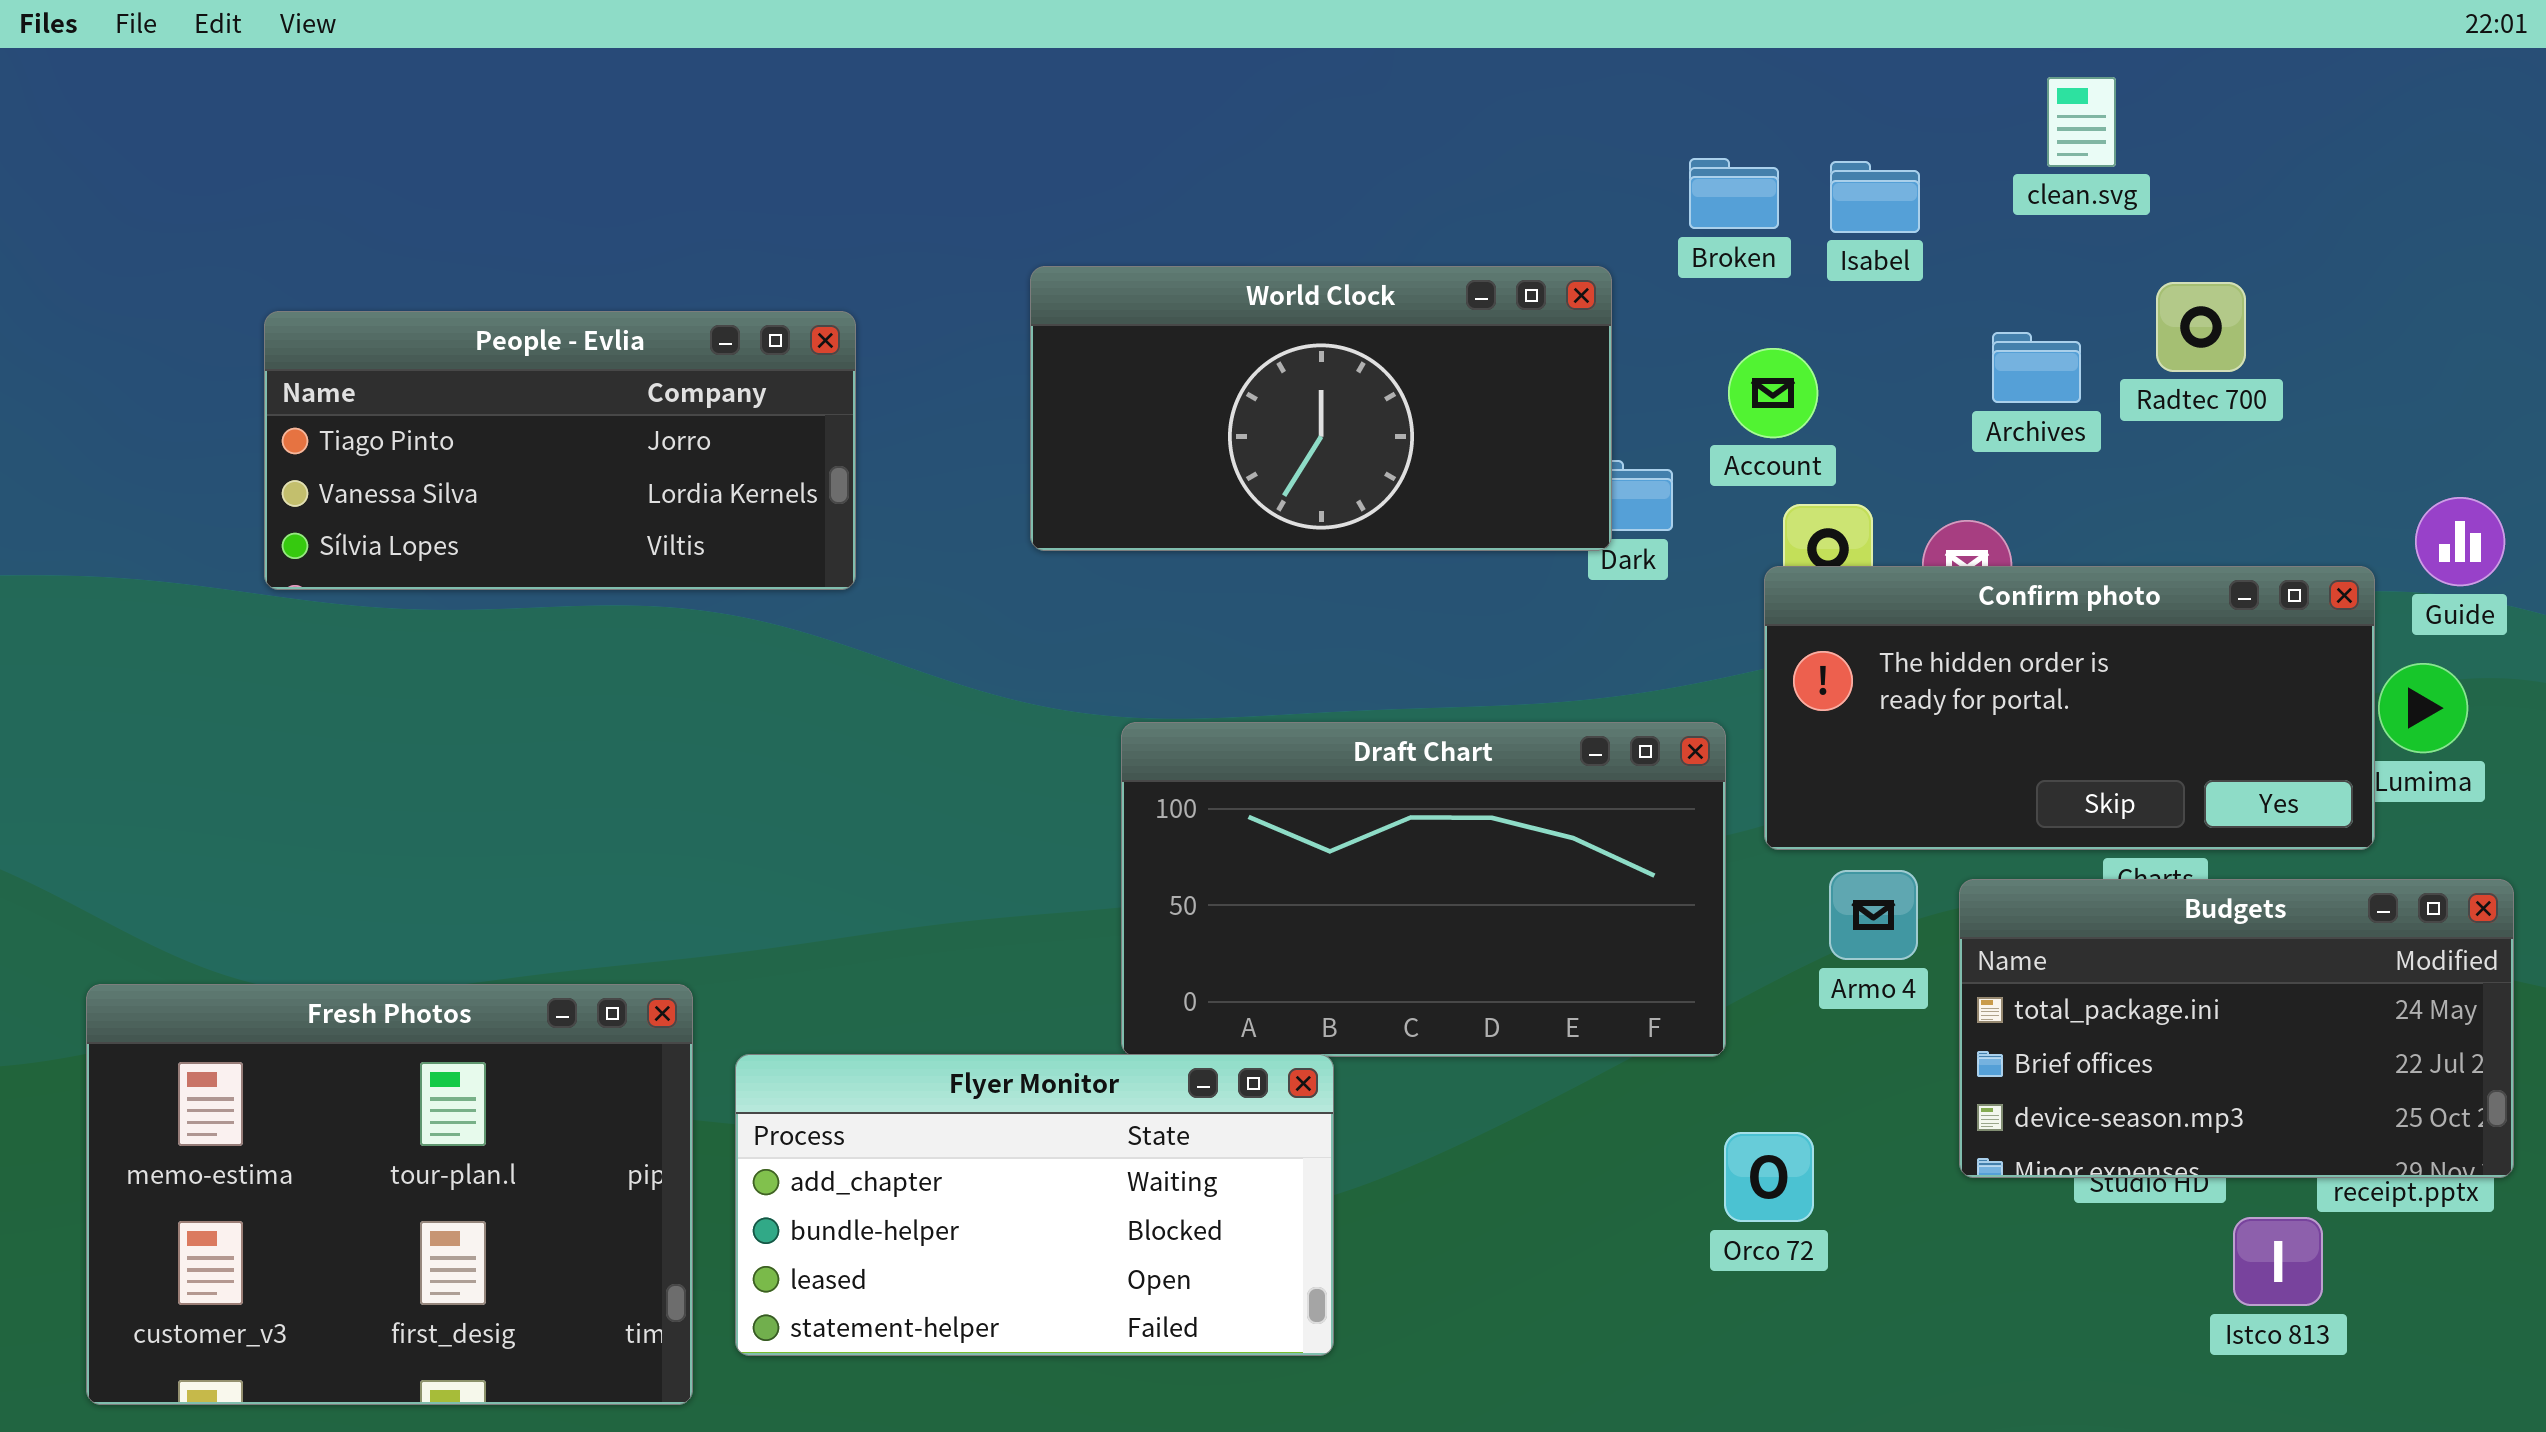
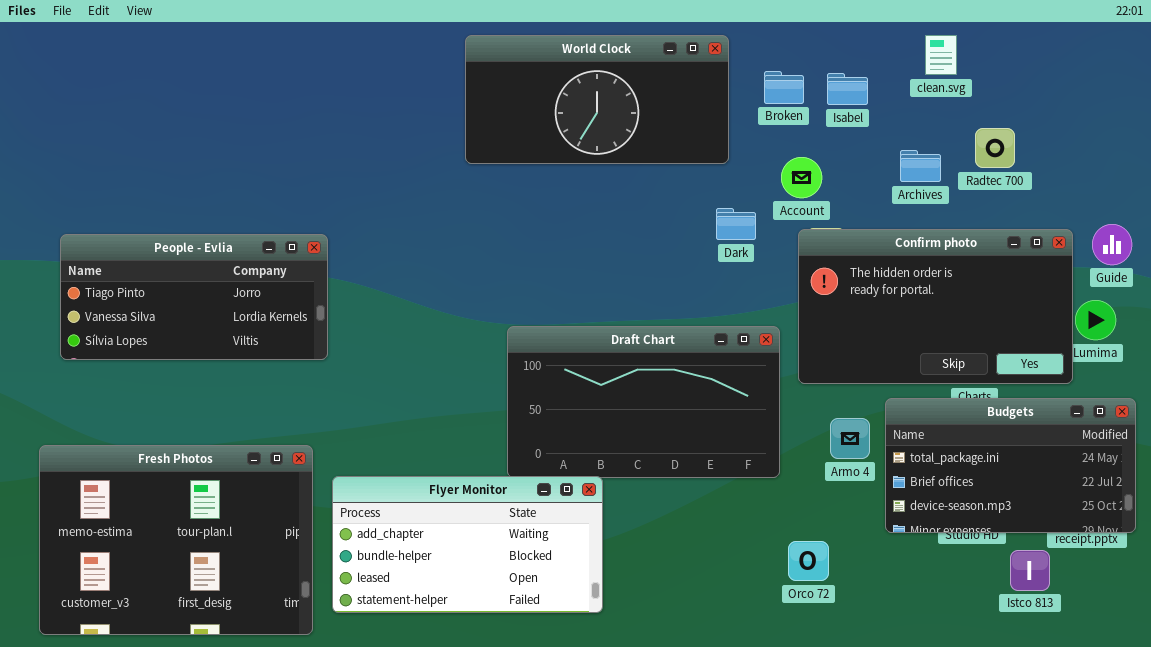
World Clock: [1030,266,1612,551] -> [465,35,729,164], moved
People - Evlia: [264,311,856,590] -> [60,234,328,360], moved
Confirm photo: [1764,566,2375,850] -> [798,229,1073,384], resized
Armo 4: [1829,870,1918,960] -> [830,418,870,459], moved
Orco 72: [1724,1132,1814,1222] -> [788,541,829,581], moved

